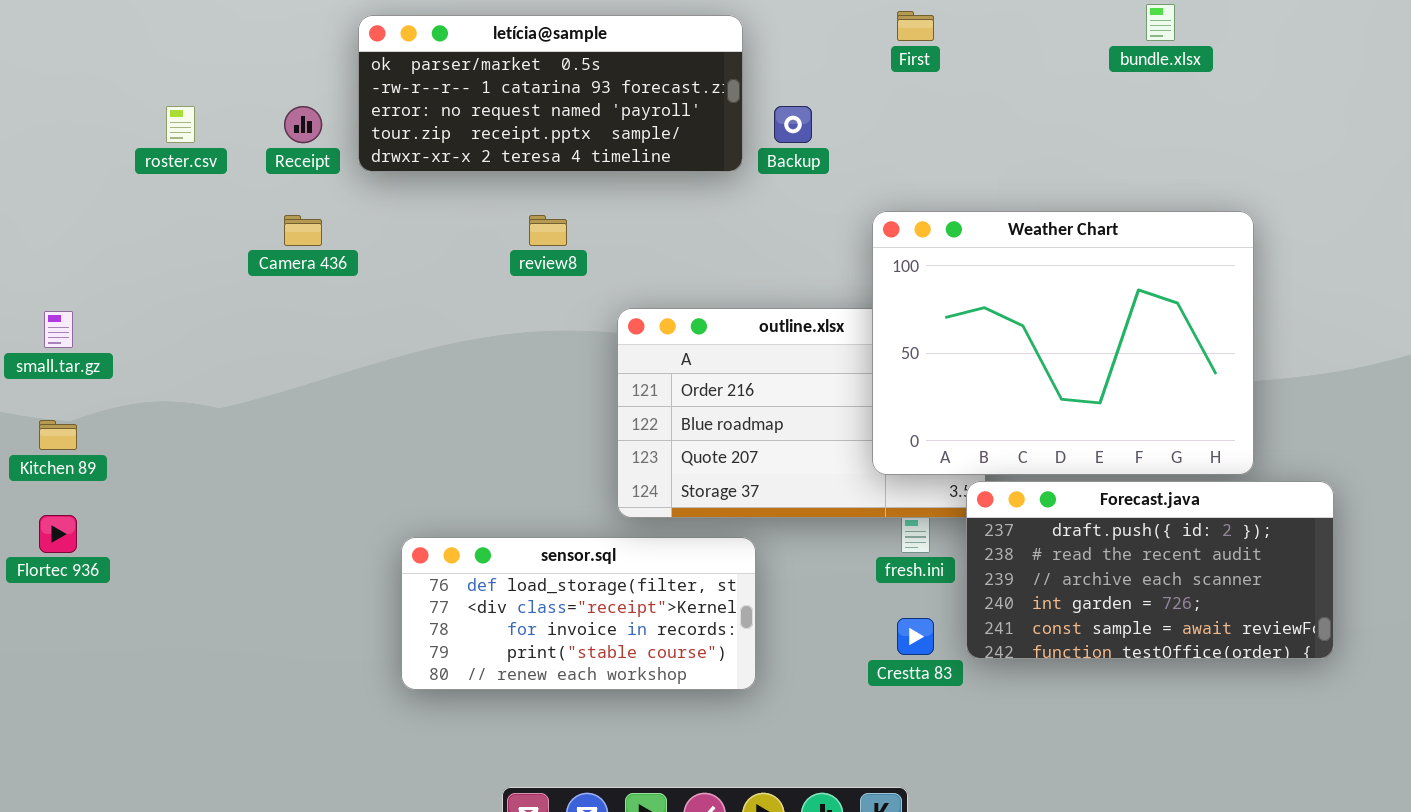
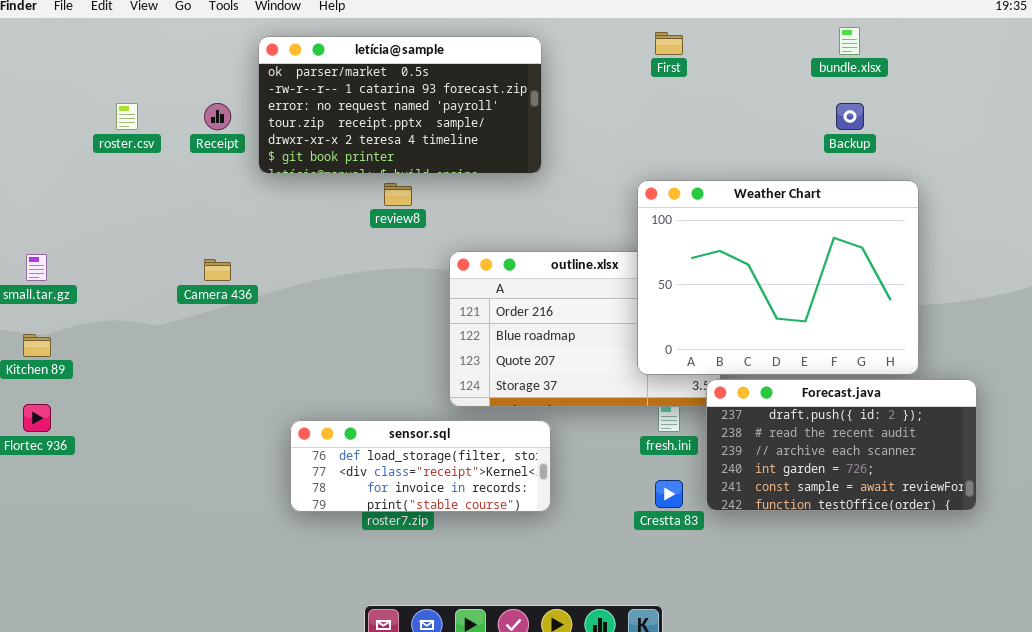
letícia@sample: [358,15,743,172] -> [258,36,542,174], resized
Backup: [774,106,812,143] -> [836,103,864,130], moved
Camera 436: [284,215,322,246] -> [204,259,231,281], moved
sensor.sql: [401,537,756,690] -> [290,420,551,512], resized

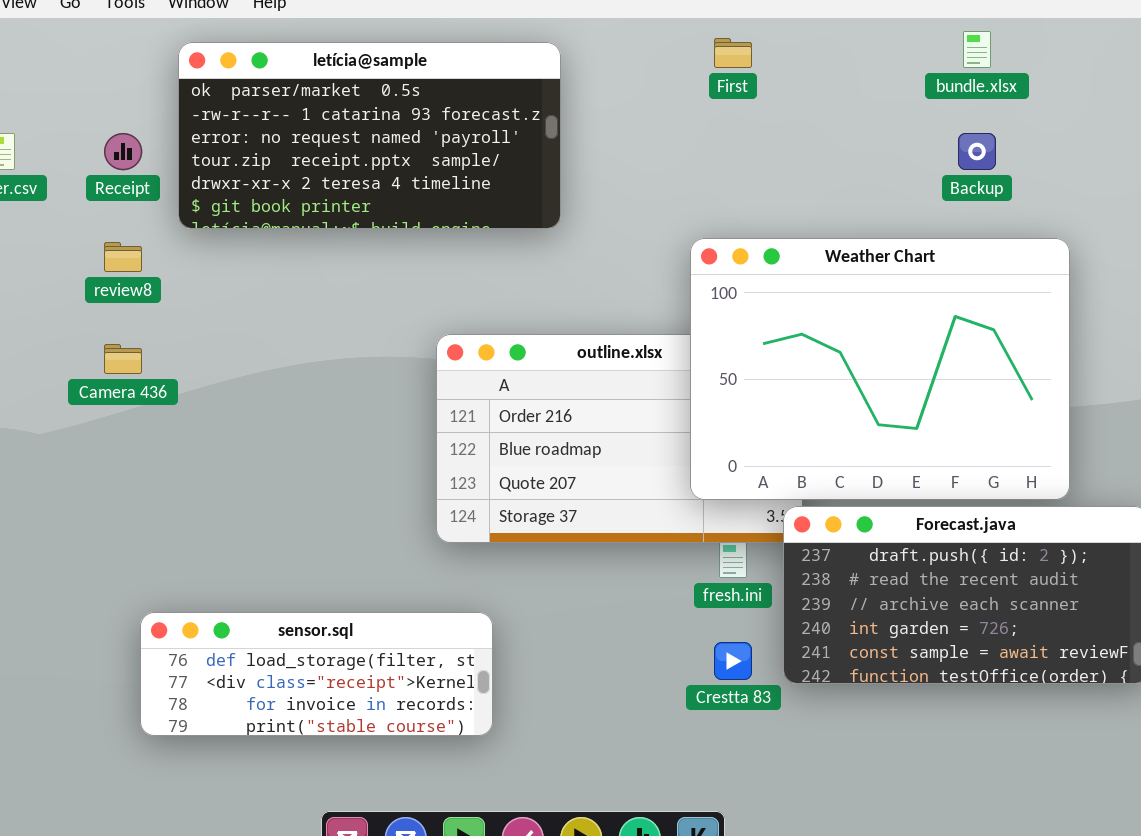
review8: [384,183,412,206] -> [104,242,142,272], moved
sensor.sql: [290,420,551,512] -> [140,612,493,736], moved

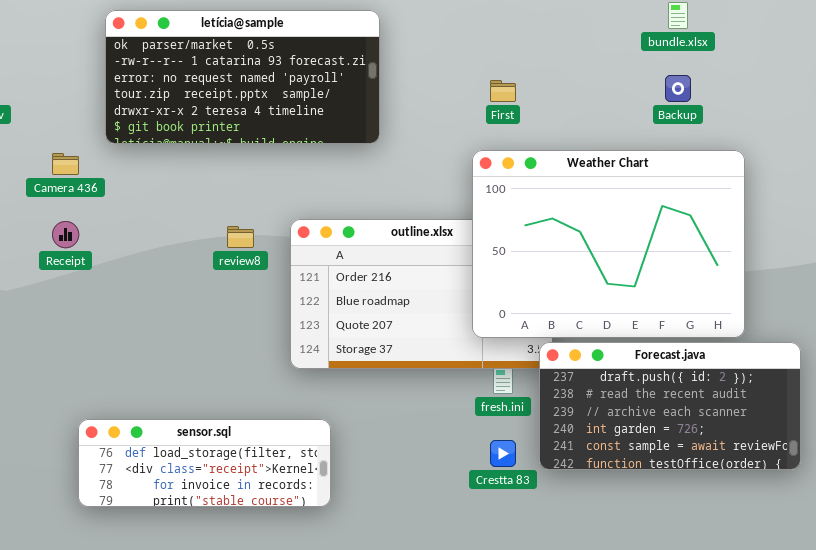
First: [714,38,752,68] -> [490,80,516,102], moved
Receipt: [104,133,142,170] -> [52,221,79,248], moved
review8: [104,242,142,272] -> [227,226,254,248], moved
Camera 436: [104,344,142,374] -> [52,153,79,175], moved

